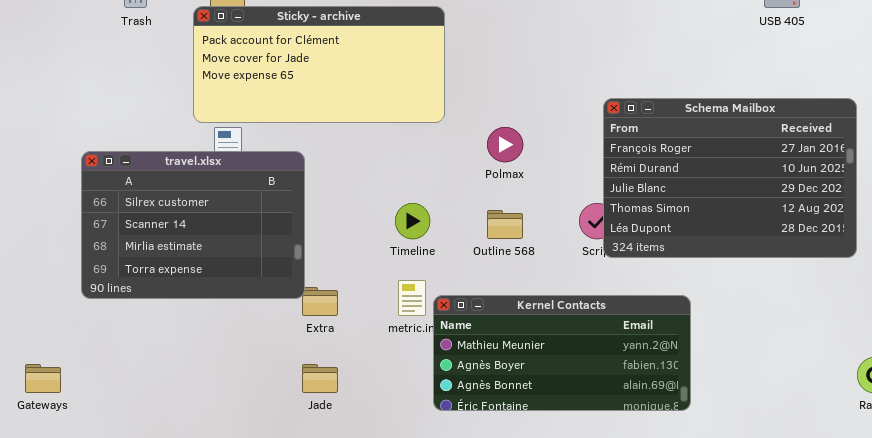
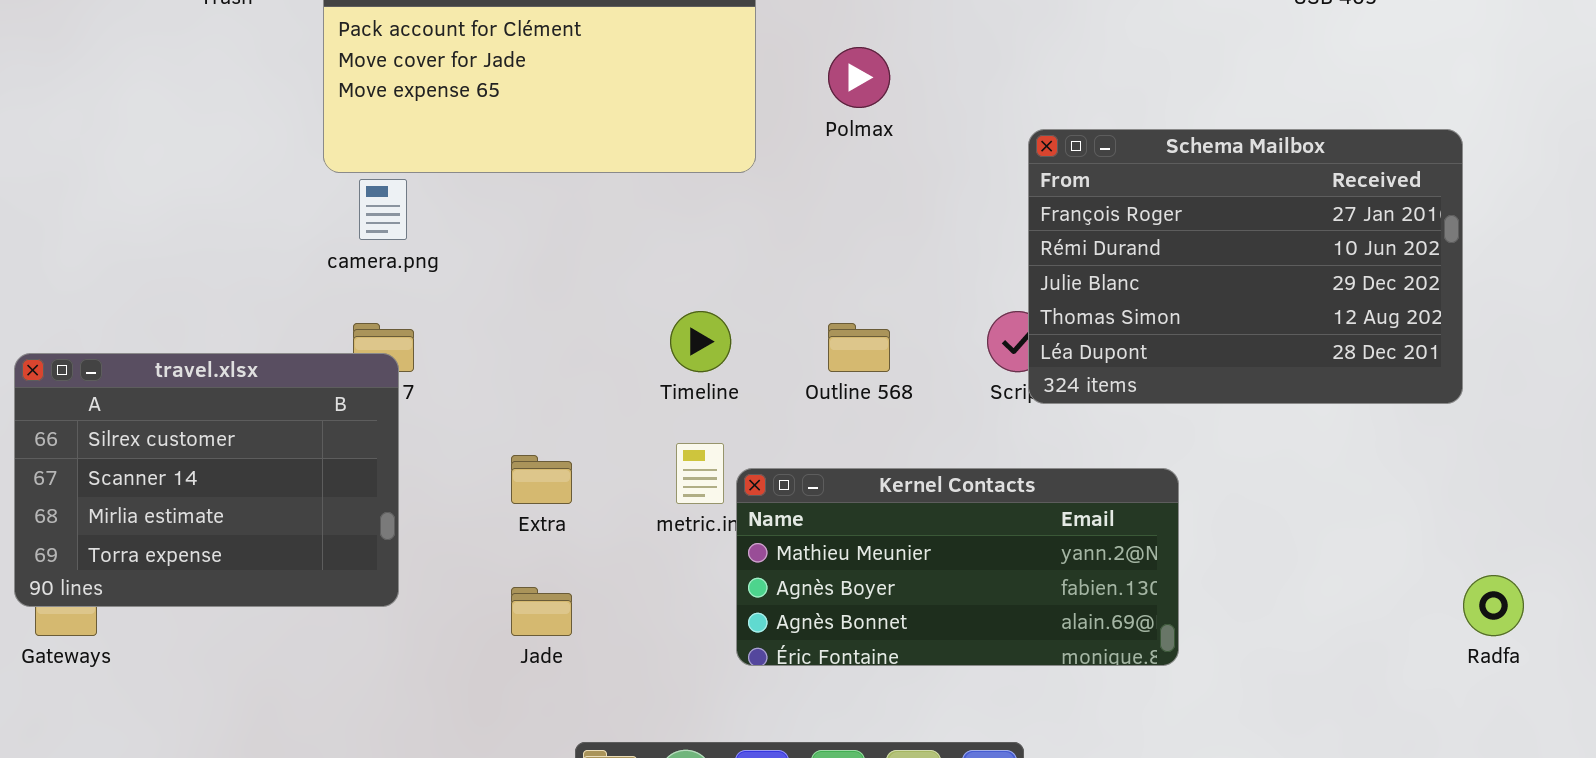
Polmax: [487,127,523,162] -> [828,47,890,108], moved
travel.xlsx: [81,151,305,299] -> [14,353,399,607], moved

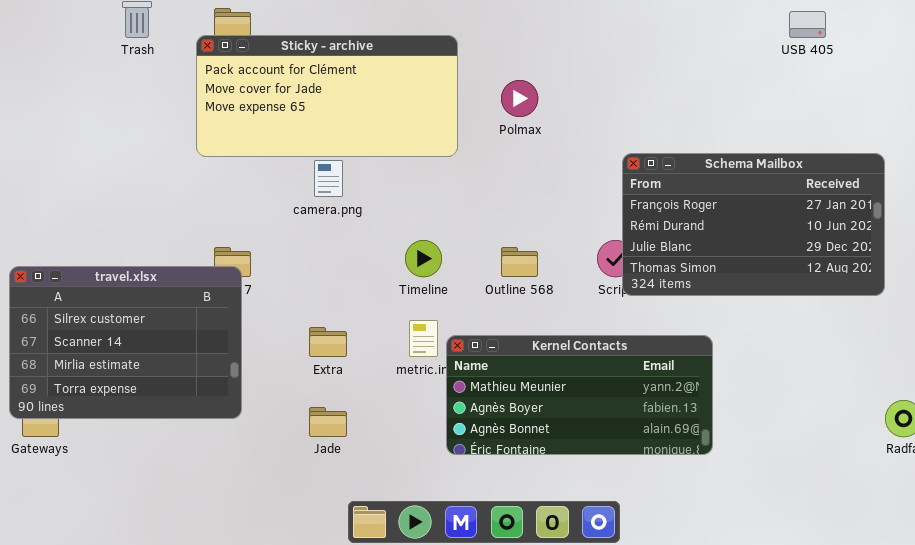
Schema Mailbox: [1028,129,1463,404] -> [622,153,885,296], resized
camera.png: [359,179,407,240] -> [314,160,343,197], moved

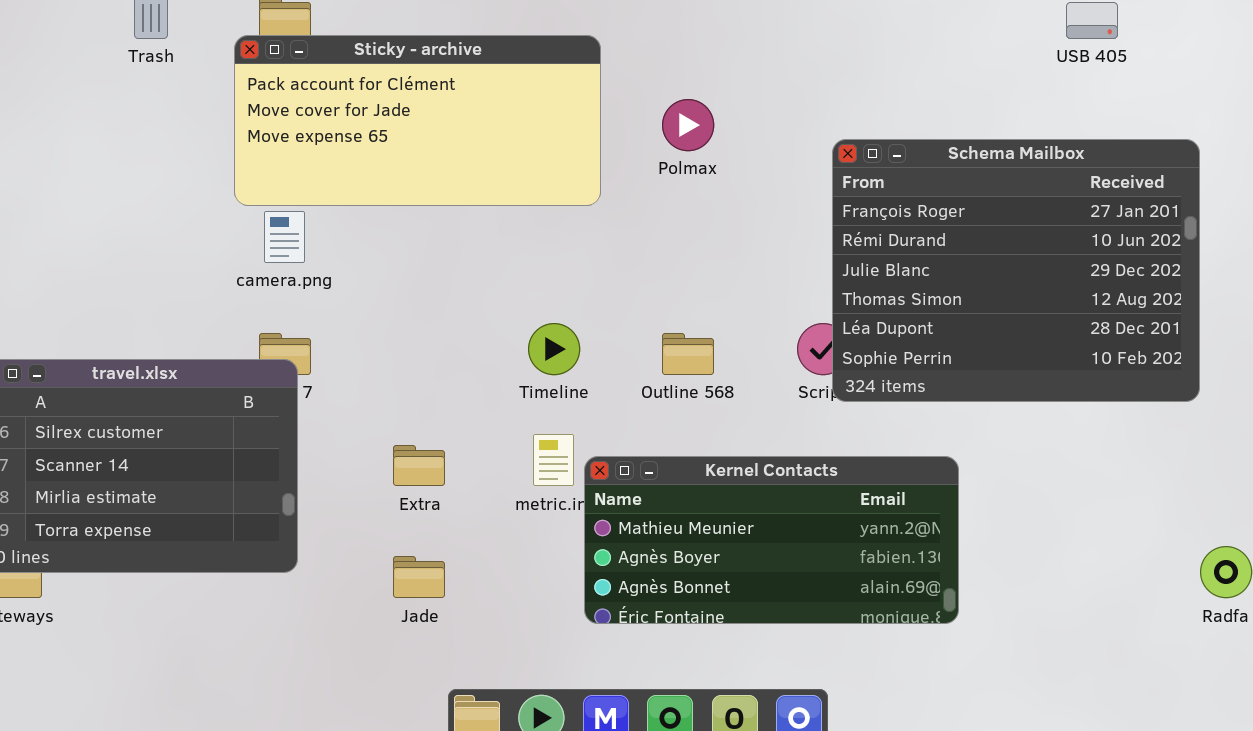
Schema Mailbox: [622,153,885,296] -> [832,139,1200,402], resized
camera.png: [314,160,343,197] -> [264,211,305,263], moved

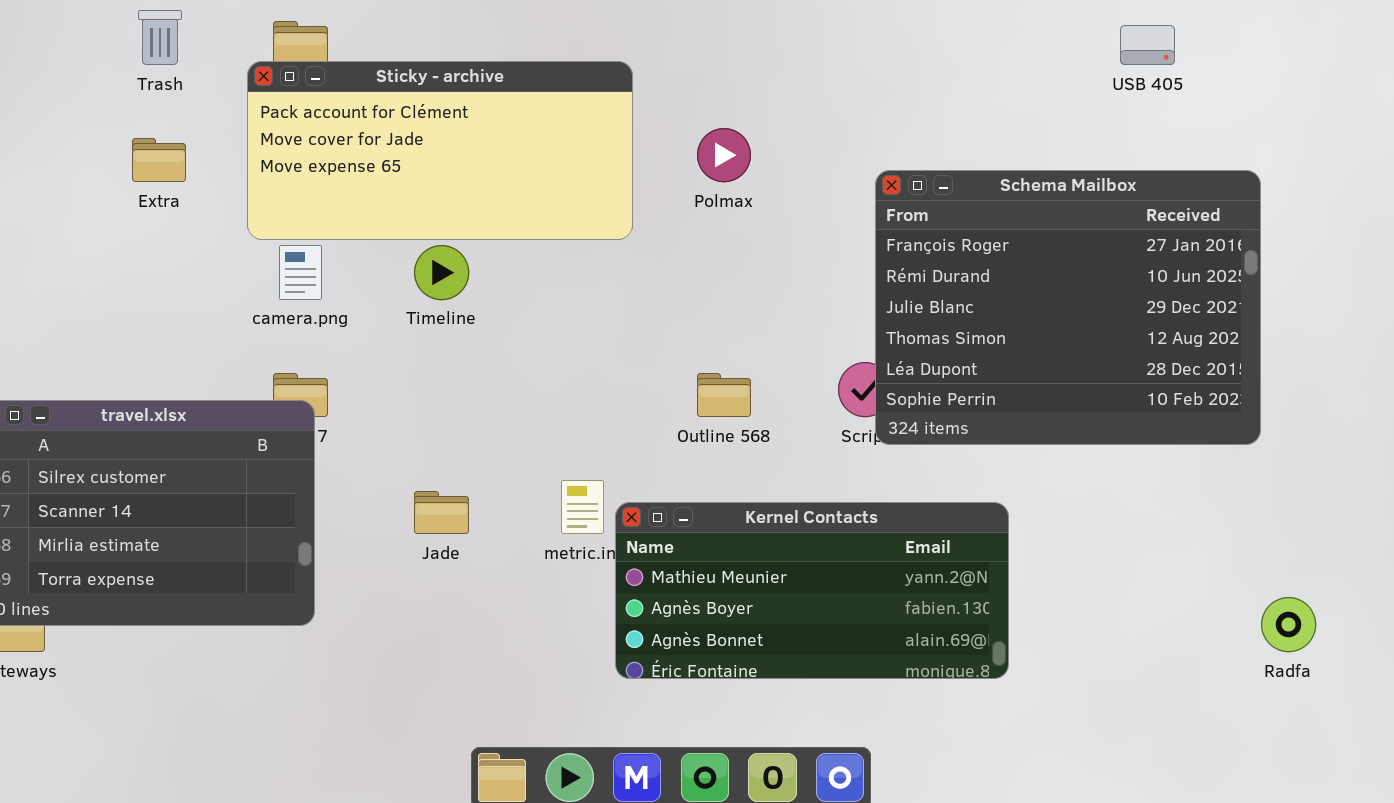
Timeline: [528,323,580,375] -> [414,245,469,300], moved
Extra: [393,445,445,486] -> [132,138,186,182], moved
Jade: [393,556,445,598] -> [414,491,469,534], moved

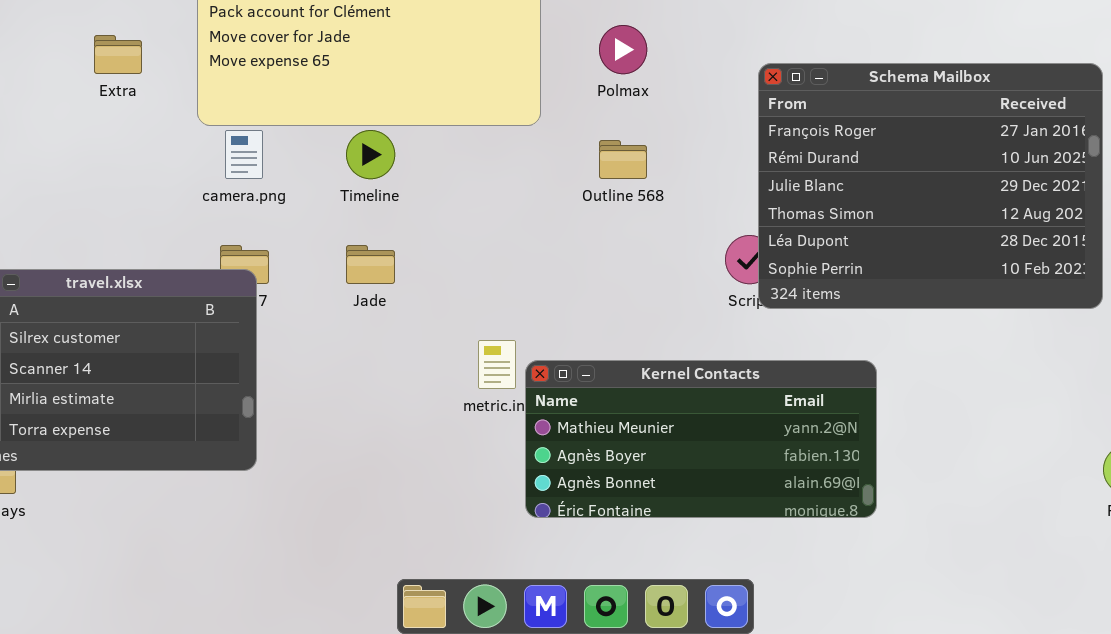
Outline 568: [697,373,751,417] -> [599,140,647,179], moved
Jade: [414,491,469,534] -> [346,245,395,284], moved

